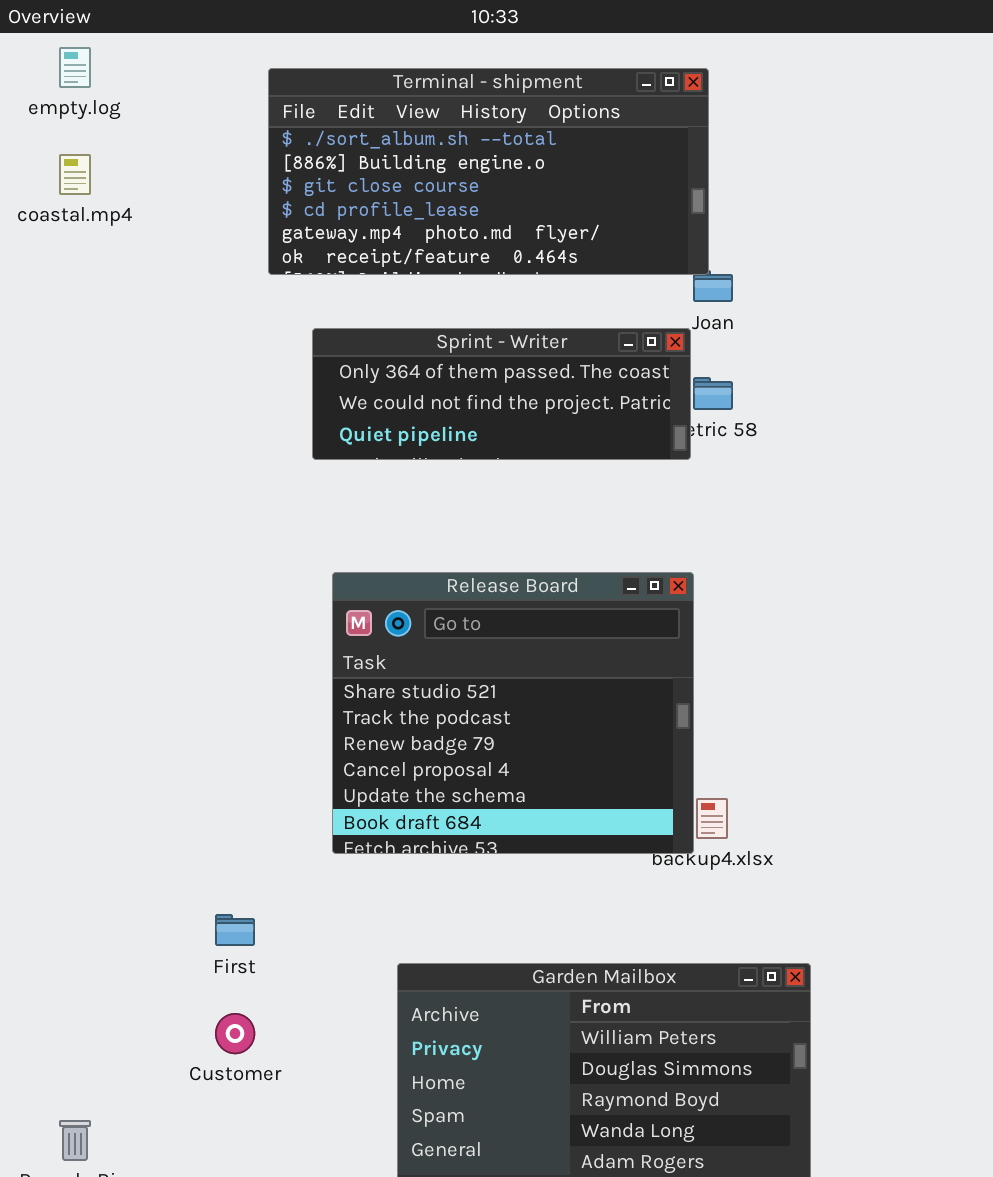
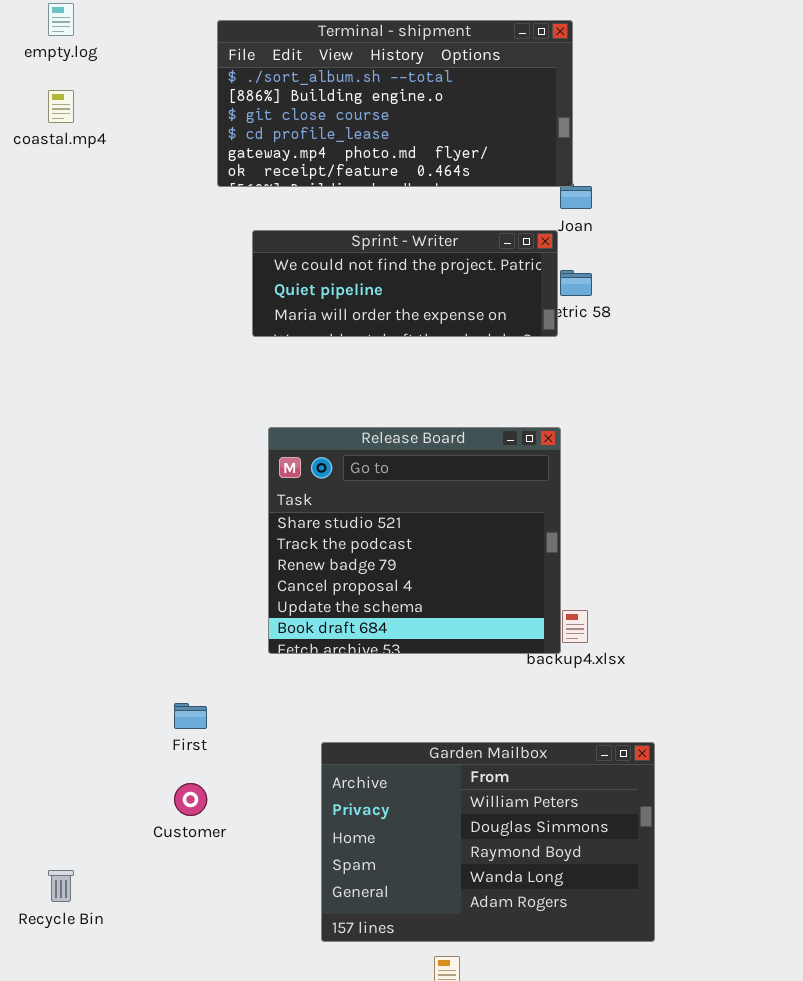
Sprint - Writer: [312,328,691,460] -> [252,230,558,337], scrolled down 1 row

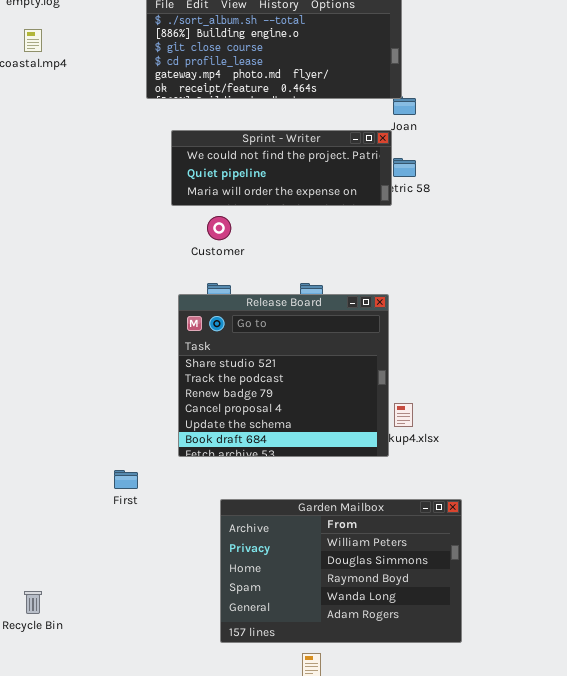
Release Board: [268,427,561,654] -> [178,294,389,457], moved
Customer: [174,783,207,816] -> [207,216,231,240], moved

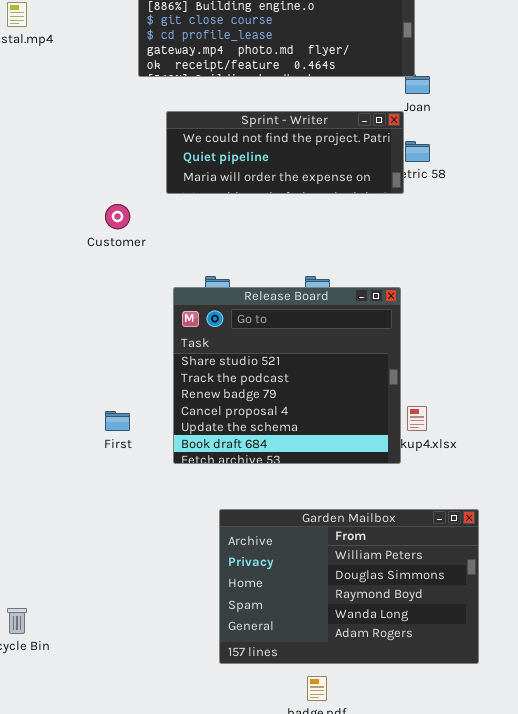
Customer: [207,216,231,240] -> [105,204,130,229], moved
First: [114,470,138,489] -> [105,411,130,431], moved

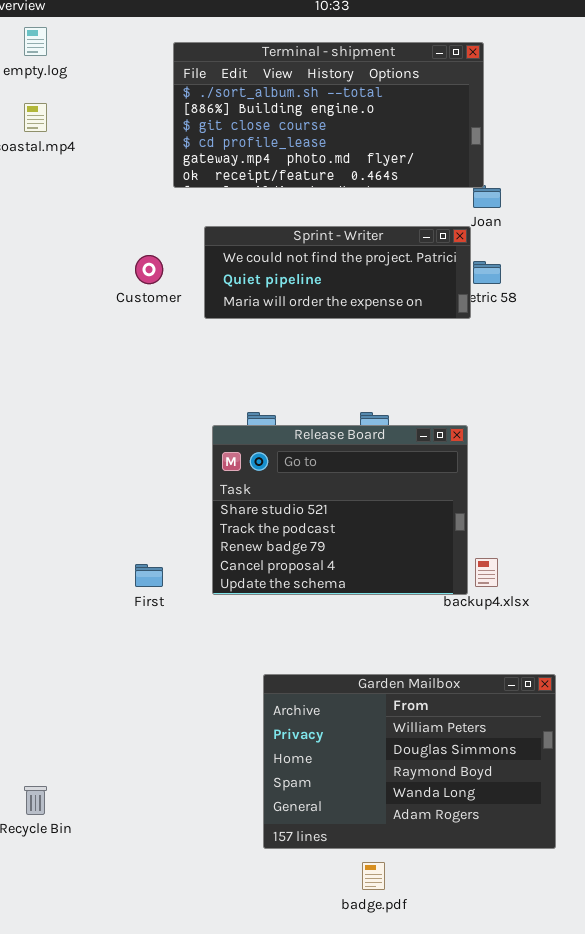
Customer: [105,204,130,229] -> [135,255,163,284], moved
Release Board: [173,287,401,464] -> [212,425,468,595], resized

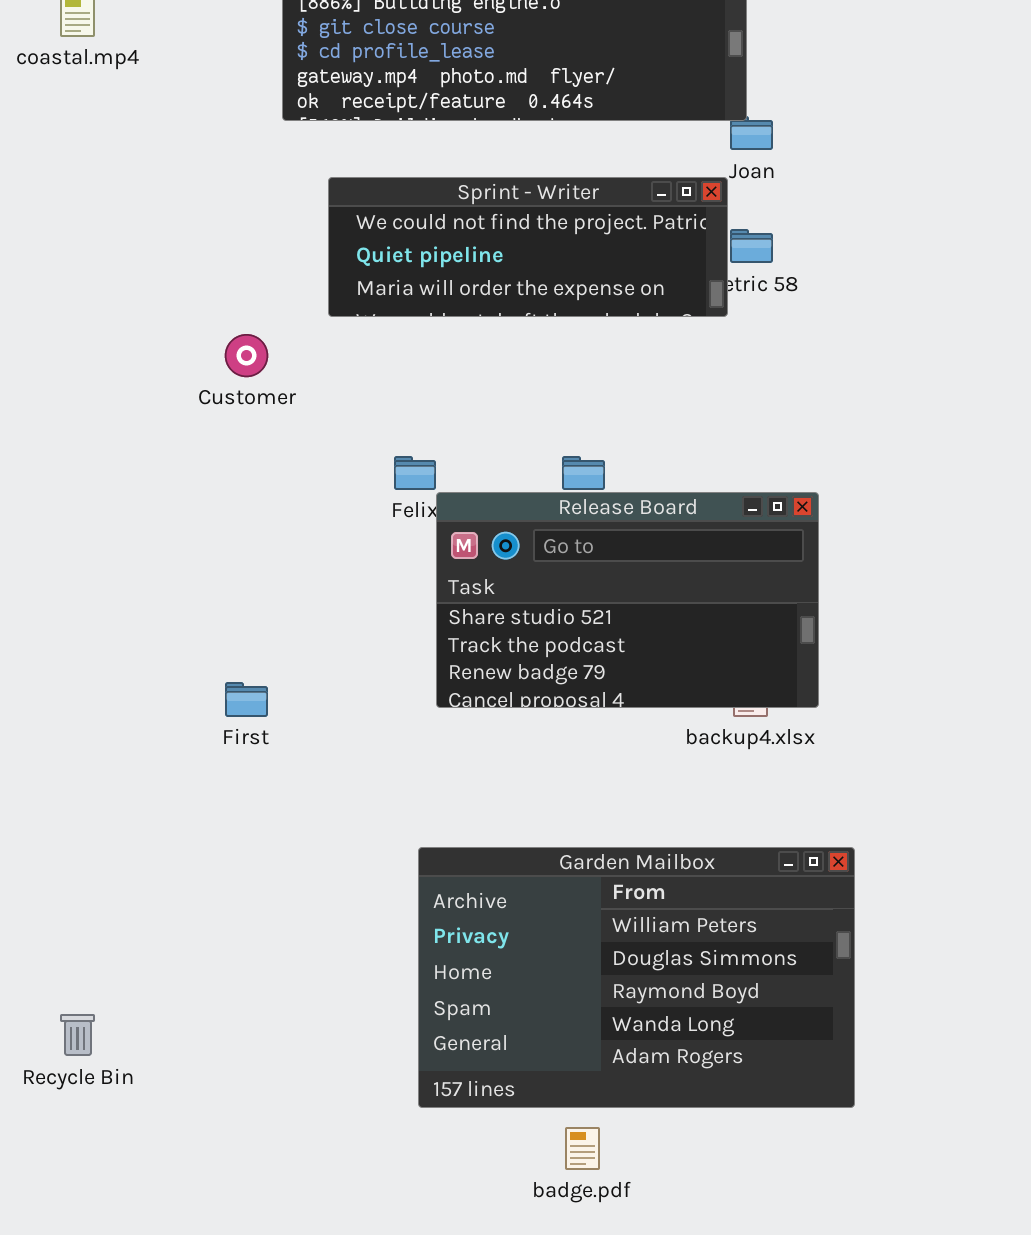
Customer: [135,255,163,284] -> [225,334,268,377], moved
Release Board: [212,425,468,595] -> [436,492,819,708], moved, resized

